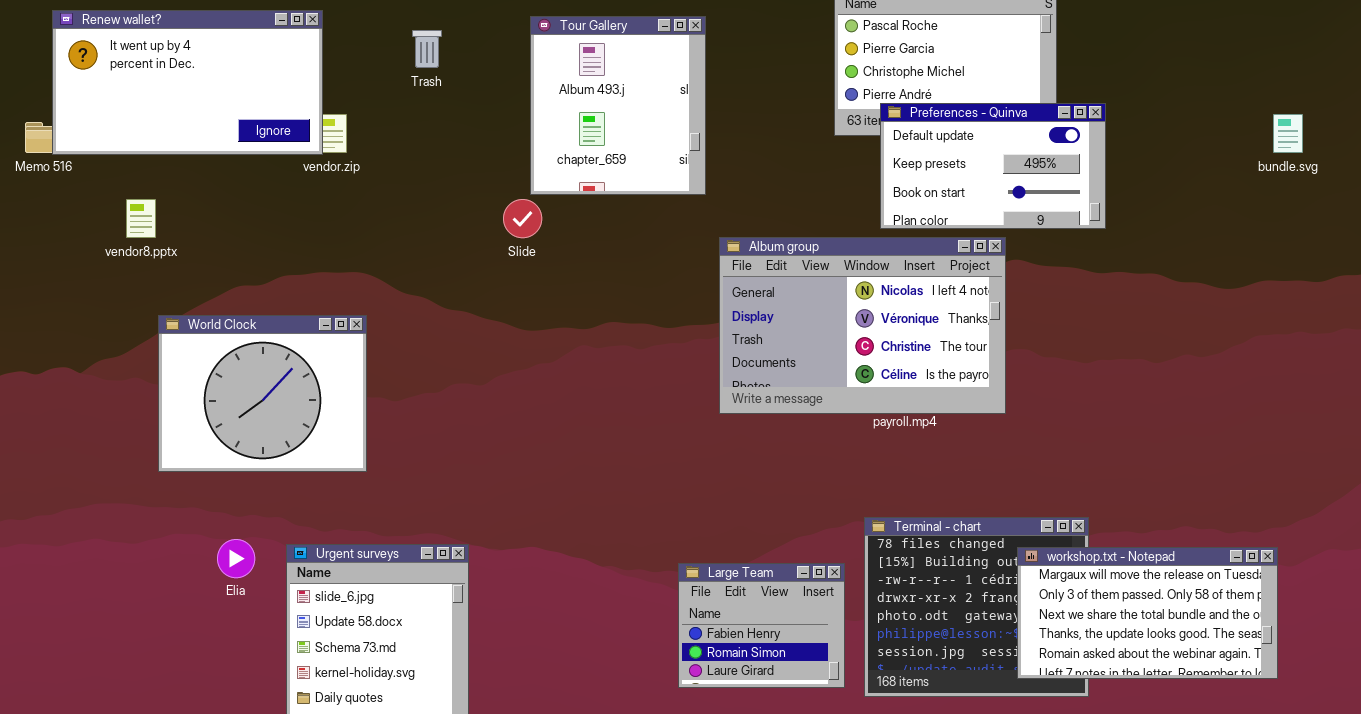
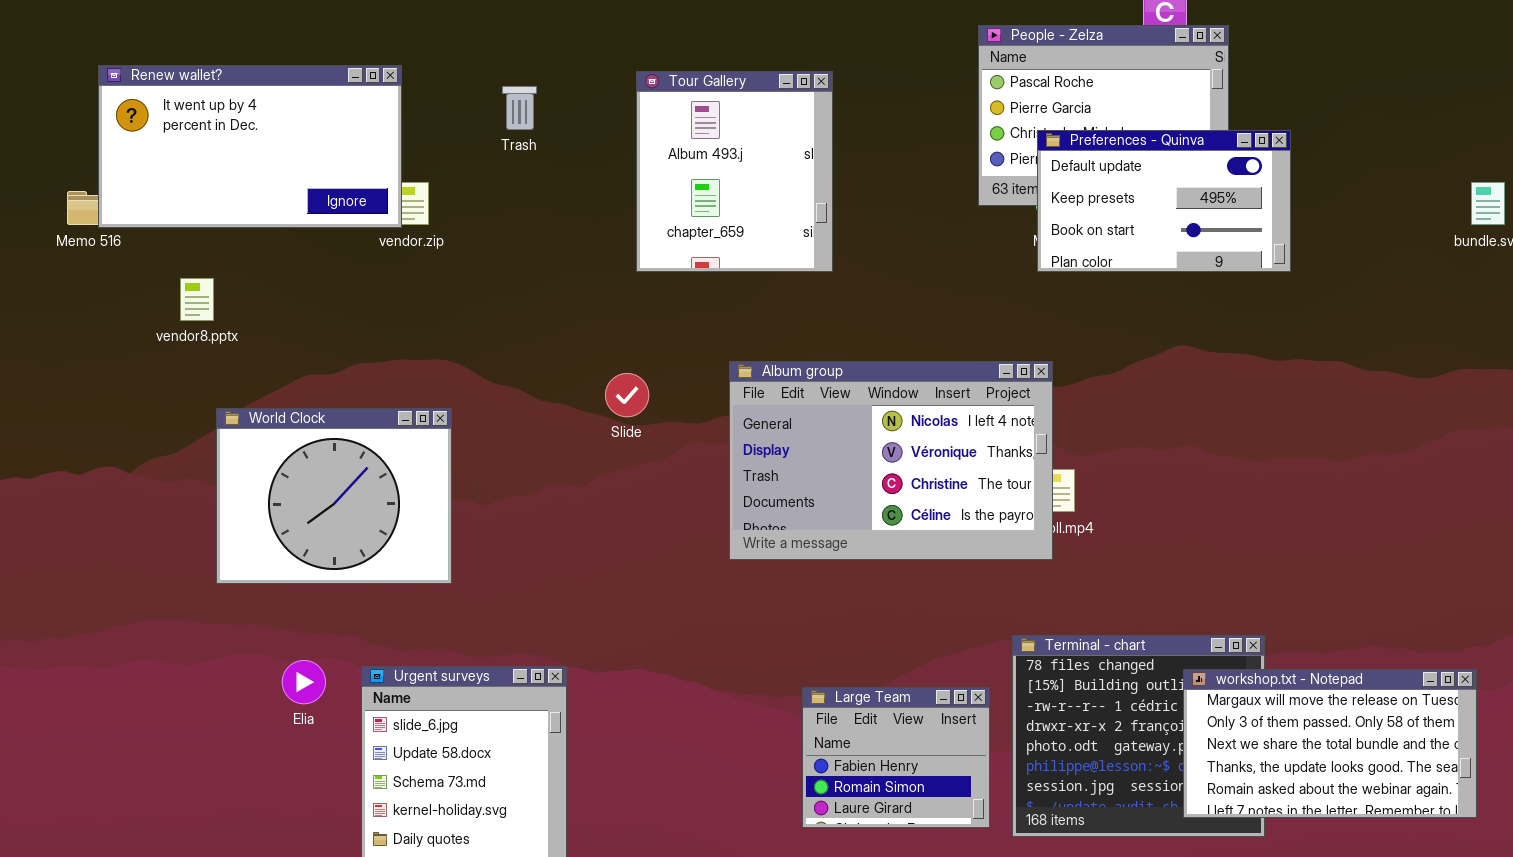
Preferences - Quinva: [880,103,1106,229] -> [1037,130,1291,272], moved
Slide: [503,199,542,238] -> [605,373,649,417], moved
Album group: [719,237,1006,414] -> [729,361,1053,560], moved

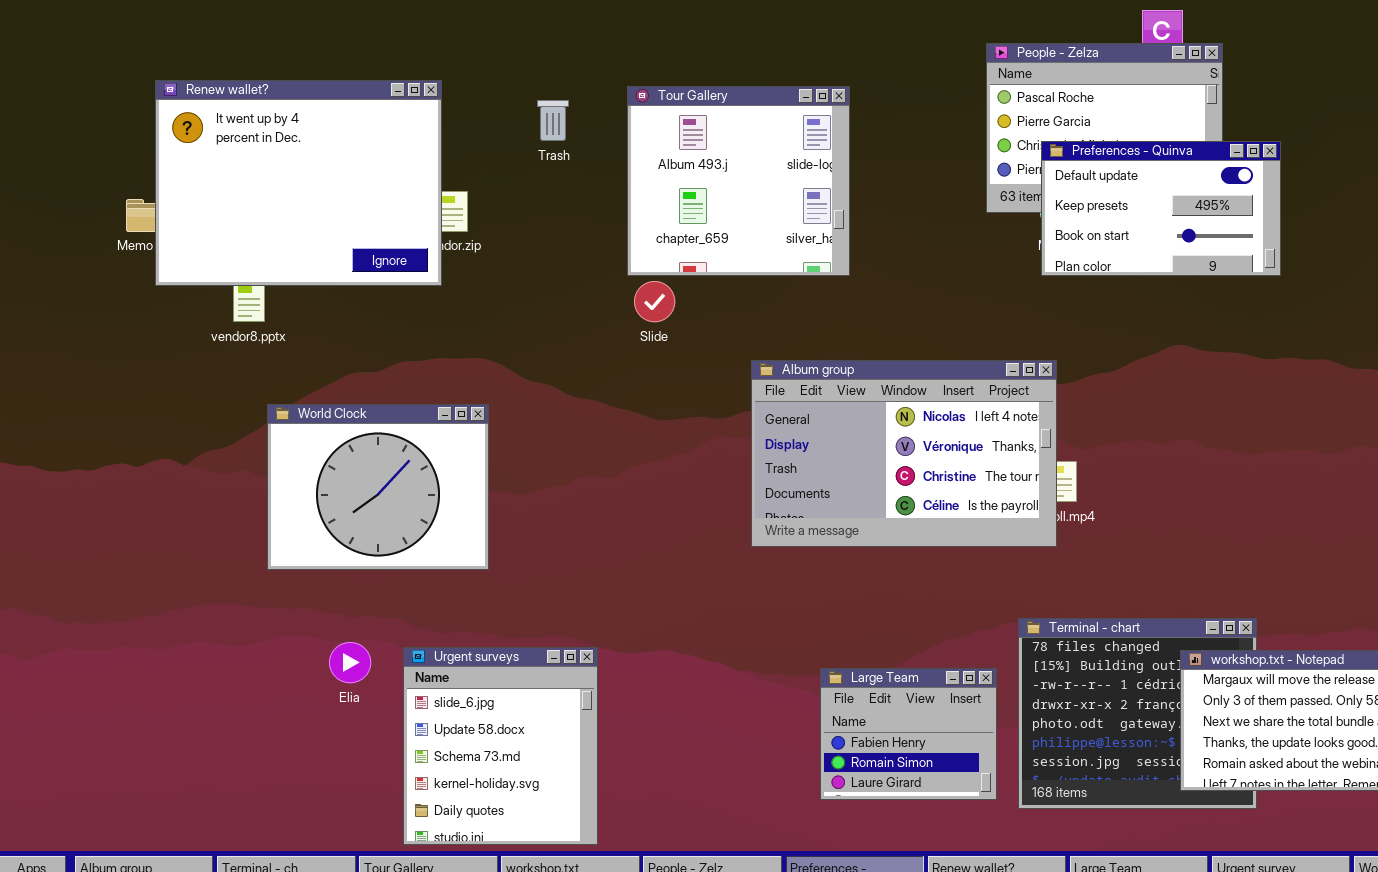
Renew wallet?: [98,65,402,228] -> [155,80,442,286], resized
Tour Gallery: [636,71,833,272] -> [627,86,850,276], resized
Slide: [605,373,649,417] -> [634,281,675,322], moved

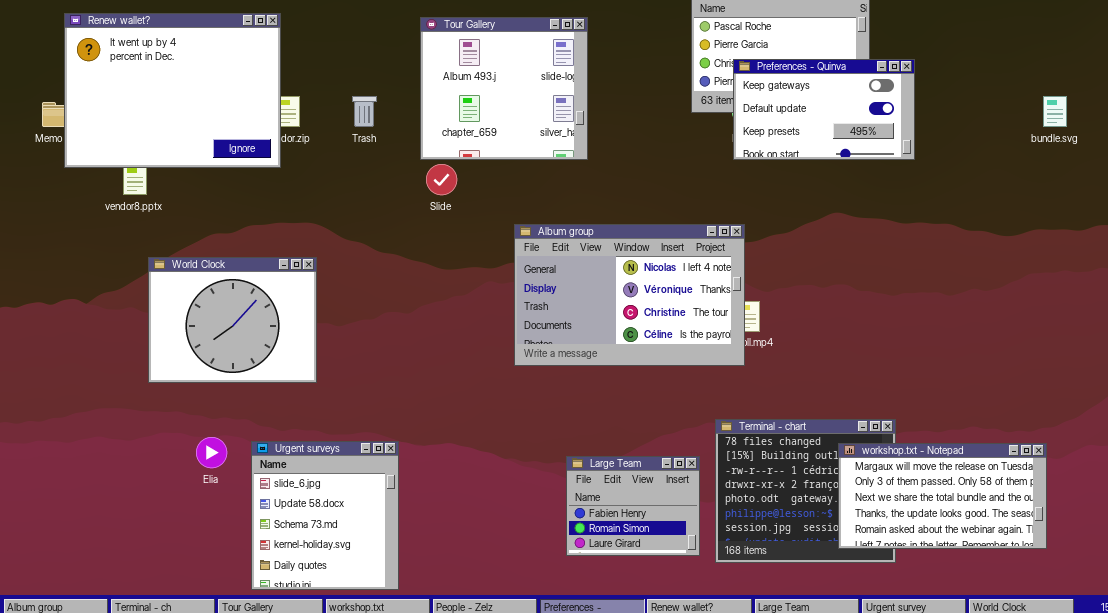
Trash: [537,100,569,141] -> [352,96,377,127], moved
Preferences - Quinva: [1041,141,1281,276] -> [733,59,915,160], scrolled up 1 row

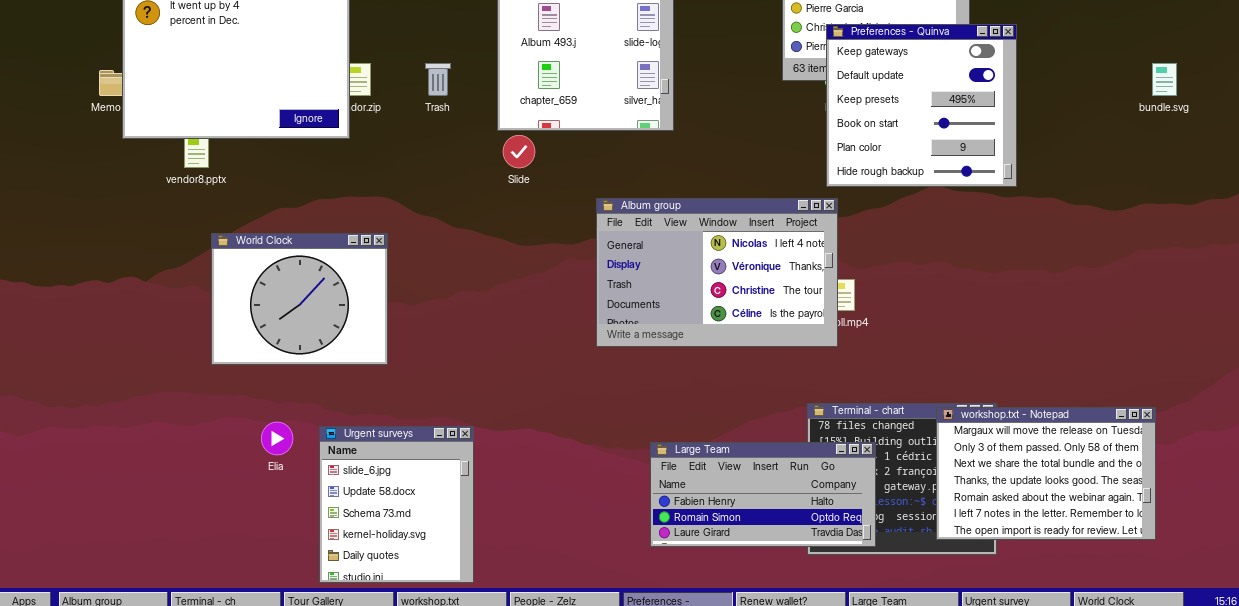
Preferences - Quinva: [733,59,915,160] -> [826,24,1017,187], resized
workshop.txt - Notepad: [838,443,1047,549] -> [936,407,1156,540], resized
Large Team: [566,456,700,556] -> [650,442,876,547], resized

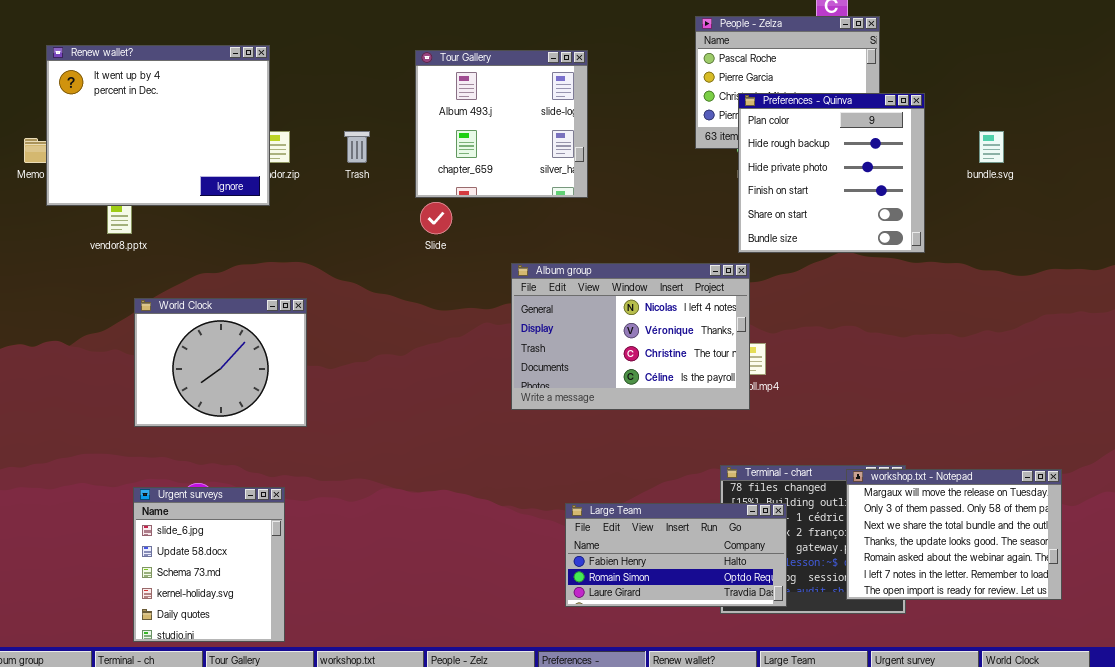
Preferences - Quinva: [826,24,1017,187] -> [738,93,925,253], scrolled down 4 rows
bundle.svg: [1152,63,1177,96] -> [979,131,1004,163], moved
Urgent surveys: [319,426,474,583] -> [133,487,285,642], moved

